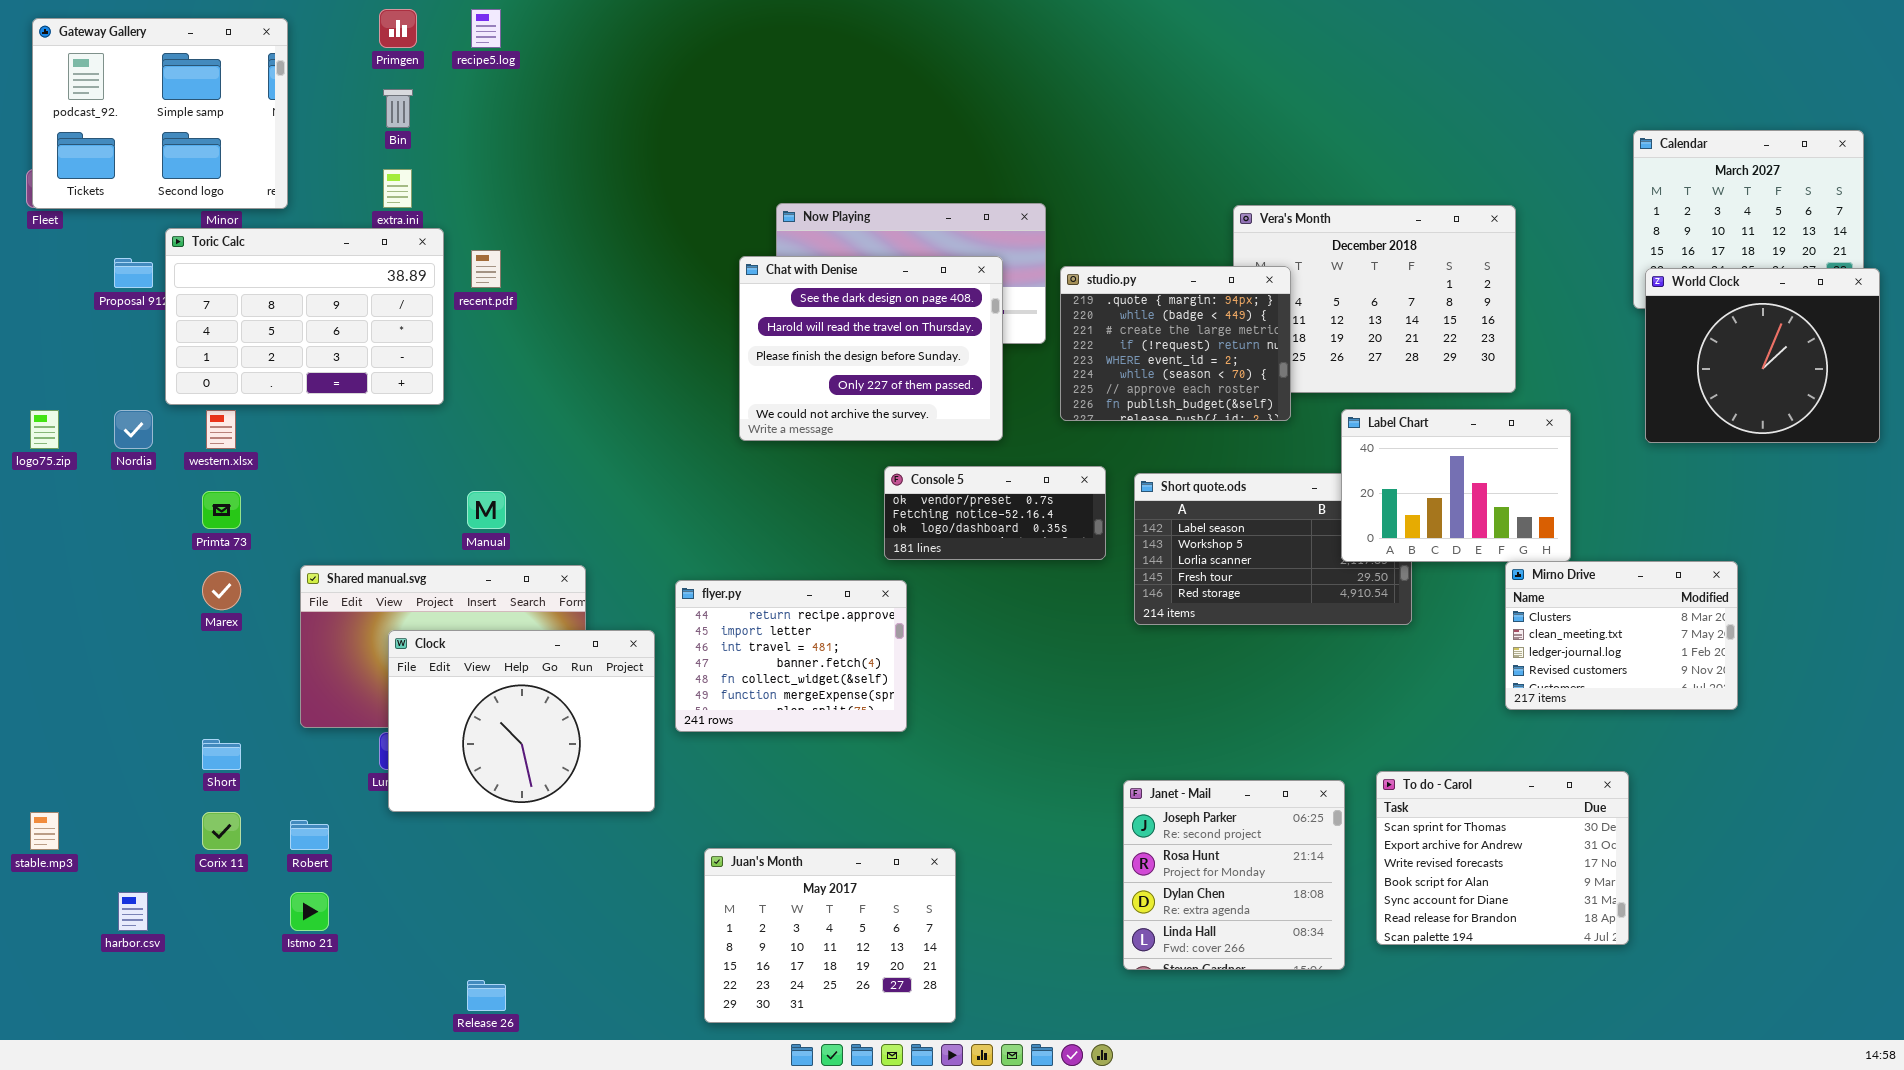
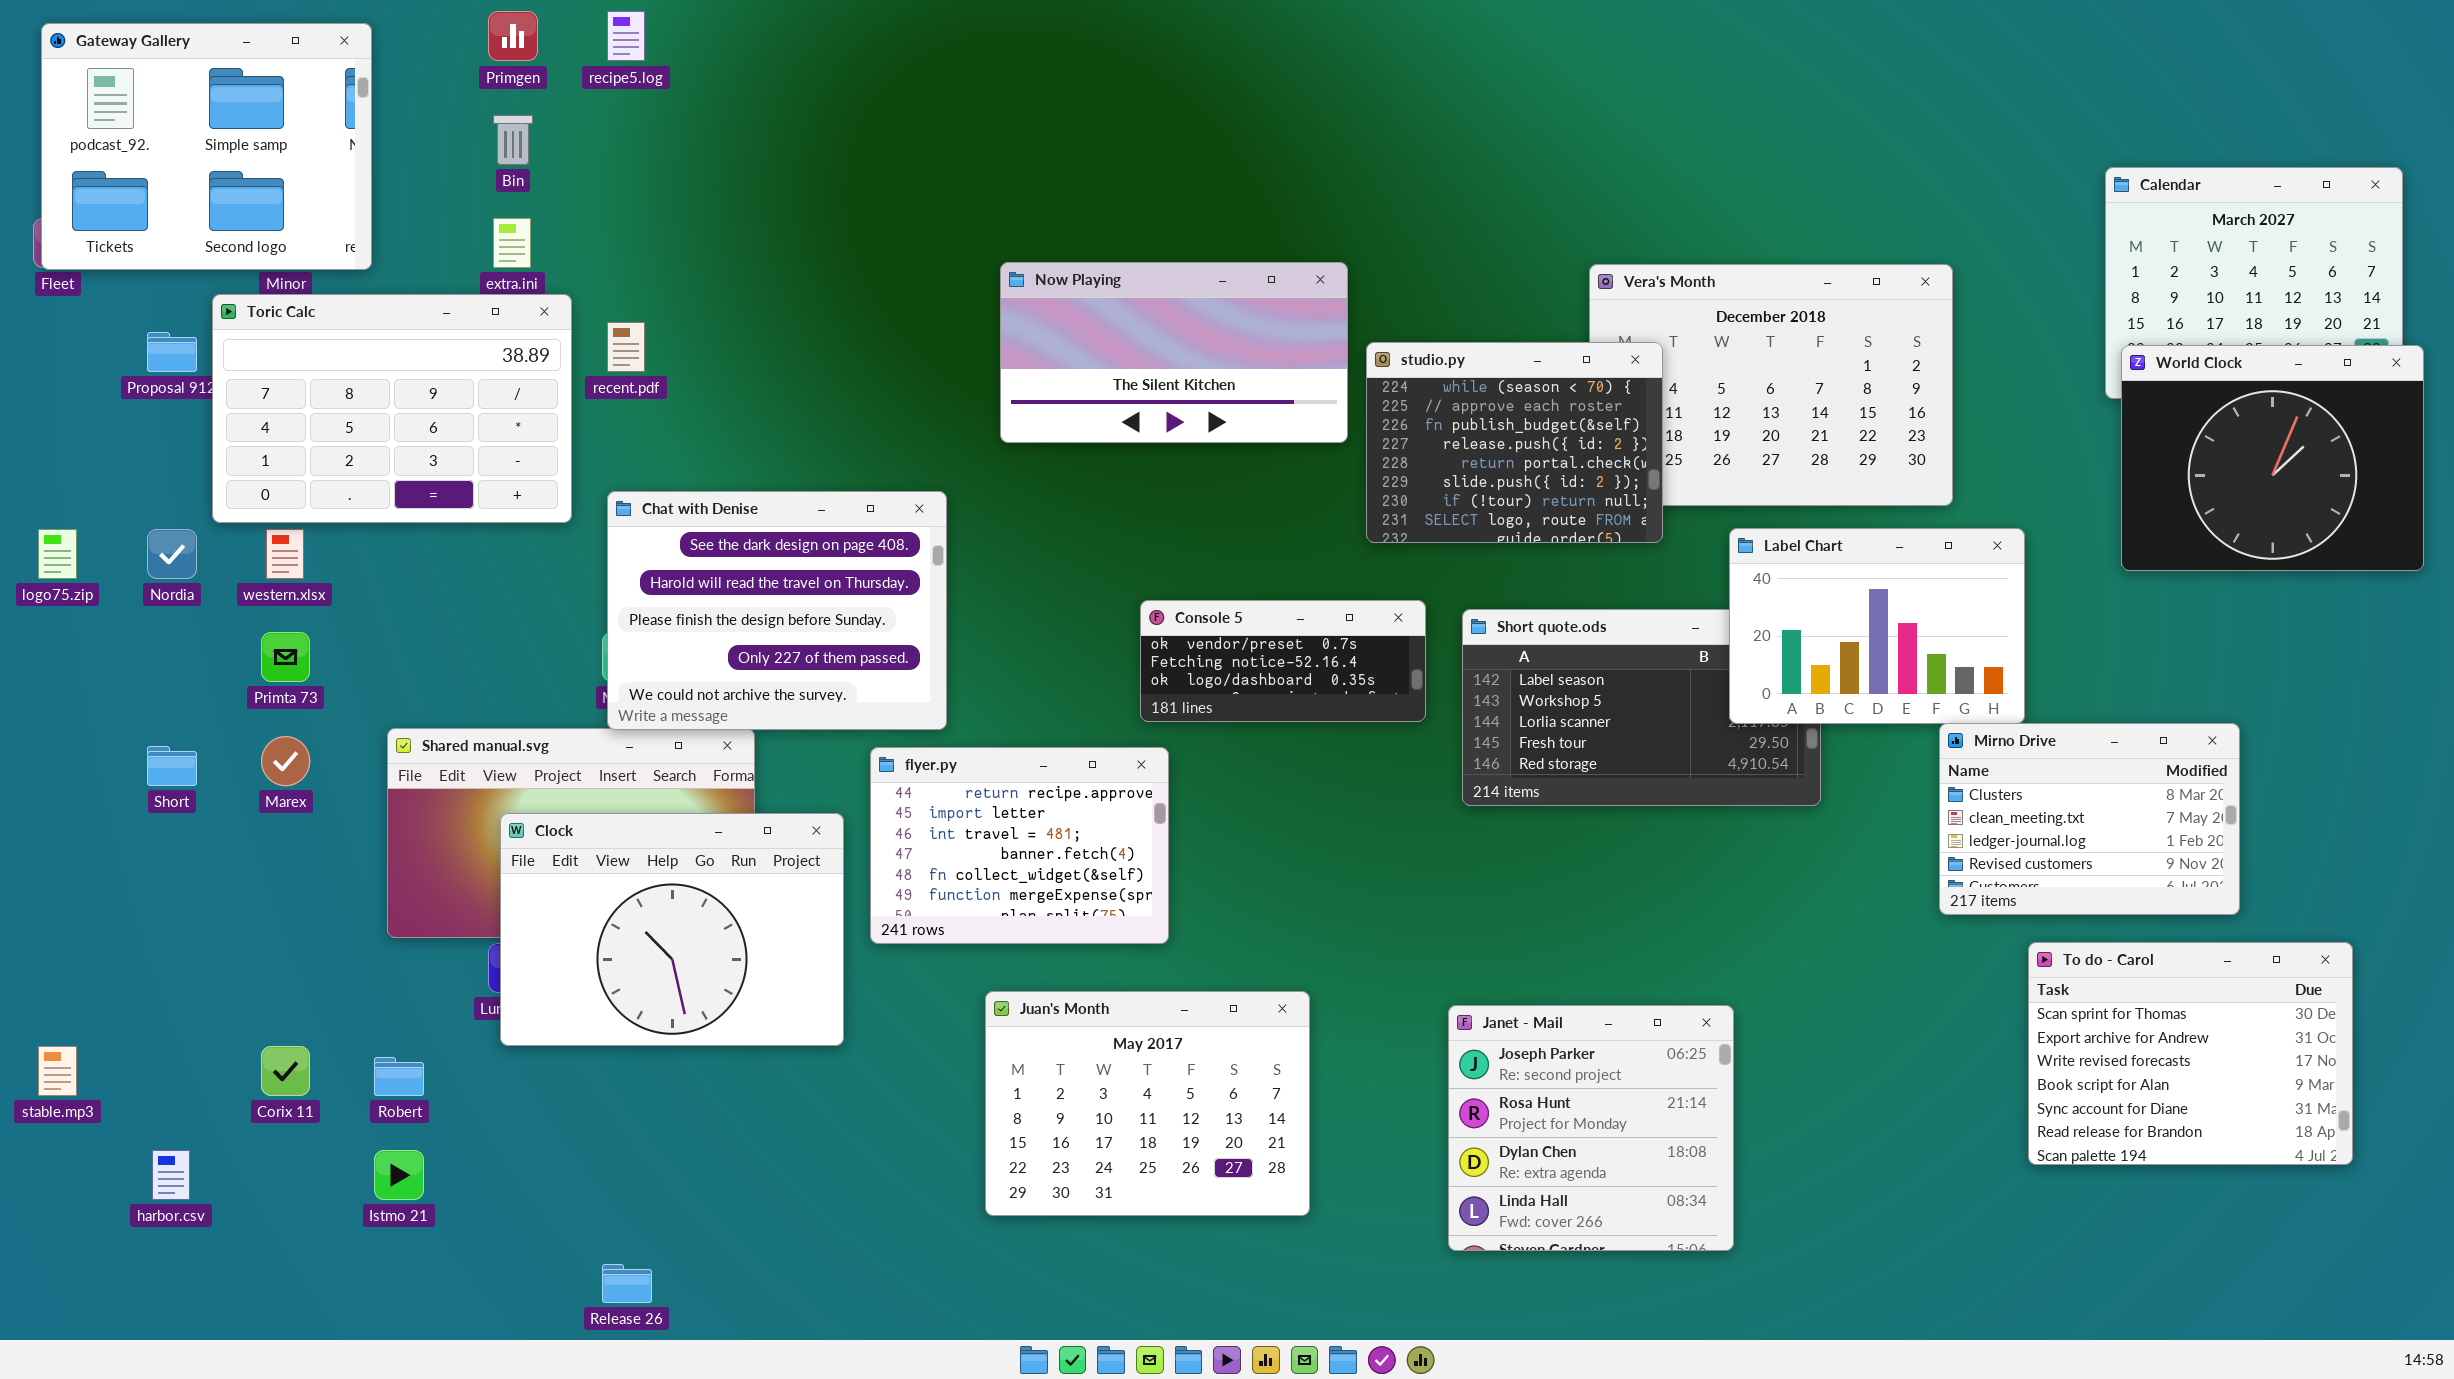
Chat with Denise: [739,256,1003,441] -> [607,491,947,730], moved
studio.py: [1060,266,1291,421] -> [1366,342,1663,543], scrolled down 5 rows
Short: [202,739,241,770] -> [147,746,197,786], moved
To do - Carol: [1376,771,1629,945] -> [2028,942,2353,1165], moved
Juan's Month: [704,848,956,1023] -> [985,991,1310,1216], moved

